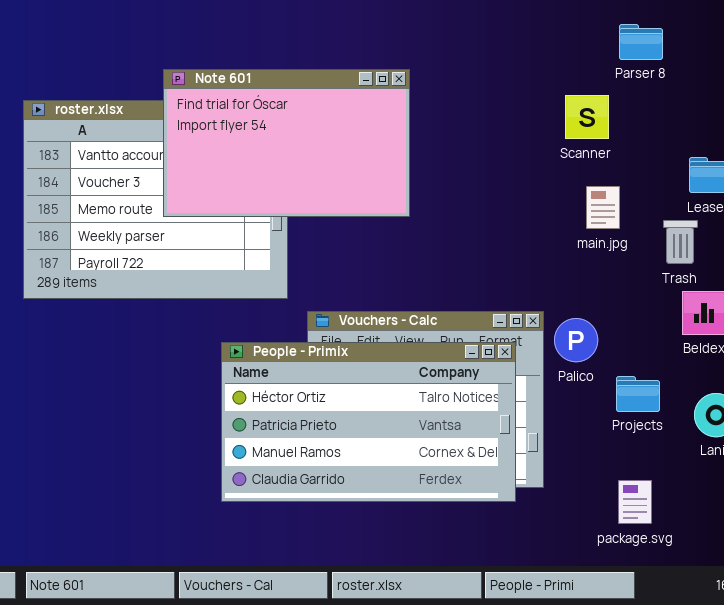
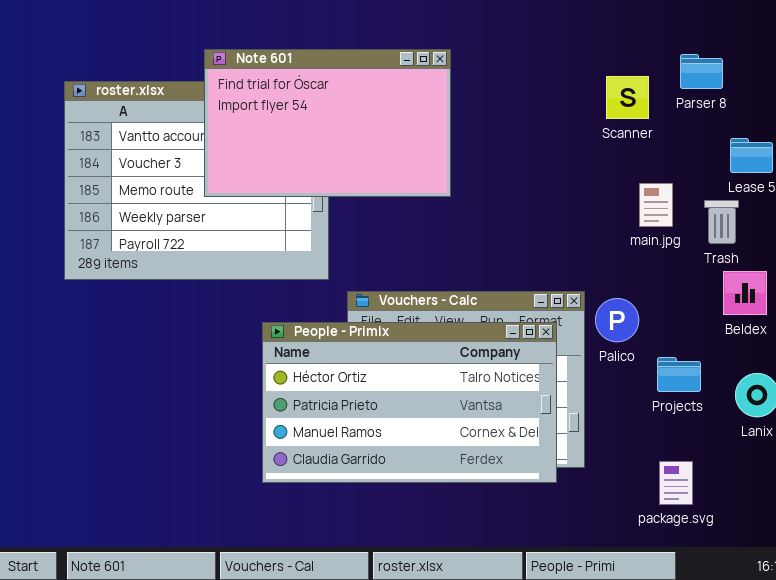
Parser 8: [619,24,663,60] -> [680,54,723,89], moved
main.jpg: [586,186,620,229] -> [639,183,673,227], moved

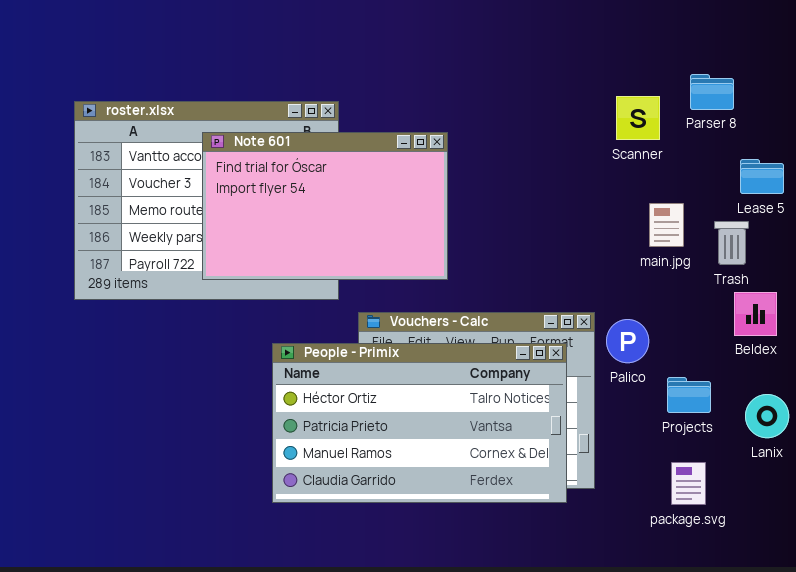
Note 601: [204,49,451,197] -> [202,132,448,280], moved
package.svg: [659,461,693,505] -> [671,462,706,505], moved

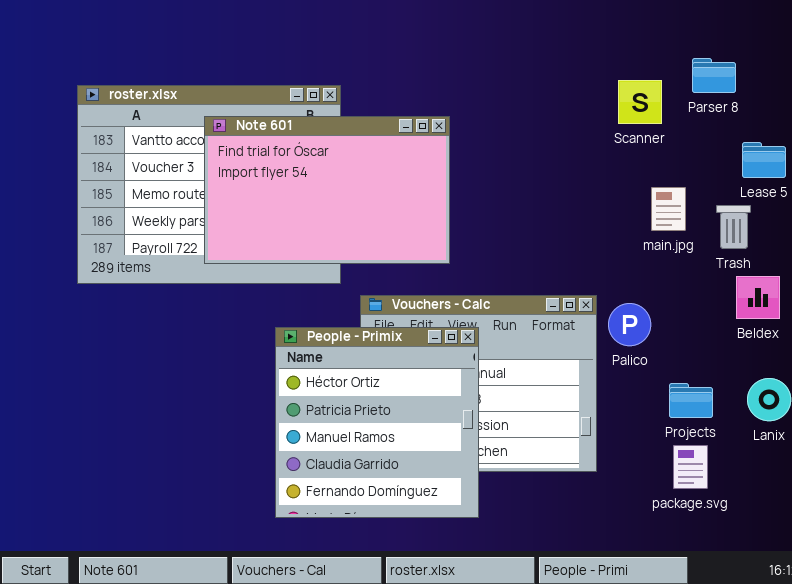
People - Primix: [272,343,567,503] -> [275,327,479,518], resized
Projects: [667,377,711,413] -> [669,383,713,418], moved

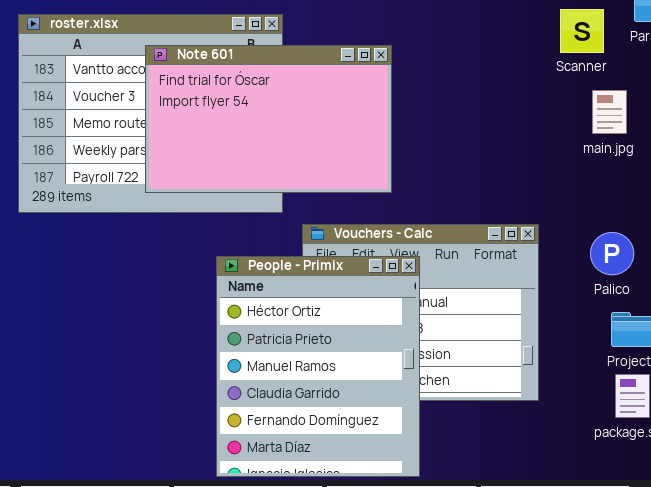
main.jpg: [651,187,686,231] -> [592,90,627,134], moved
Palico: [608,303,651,346] -> [590,232,634,275], moved
People - Primix: [275,327,479,518] -> [216,256,420,477], resized

